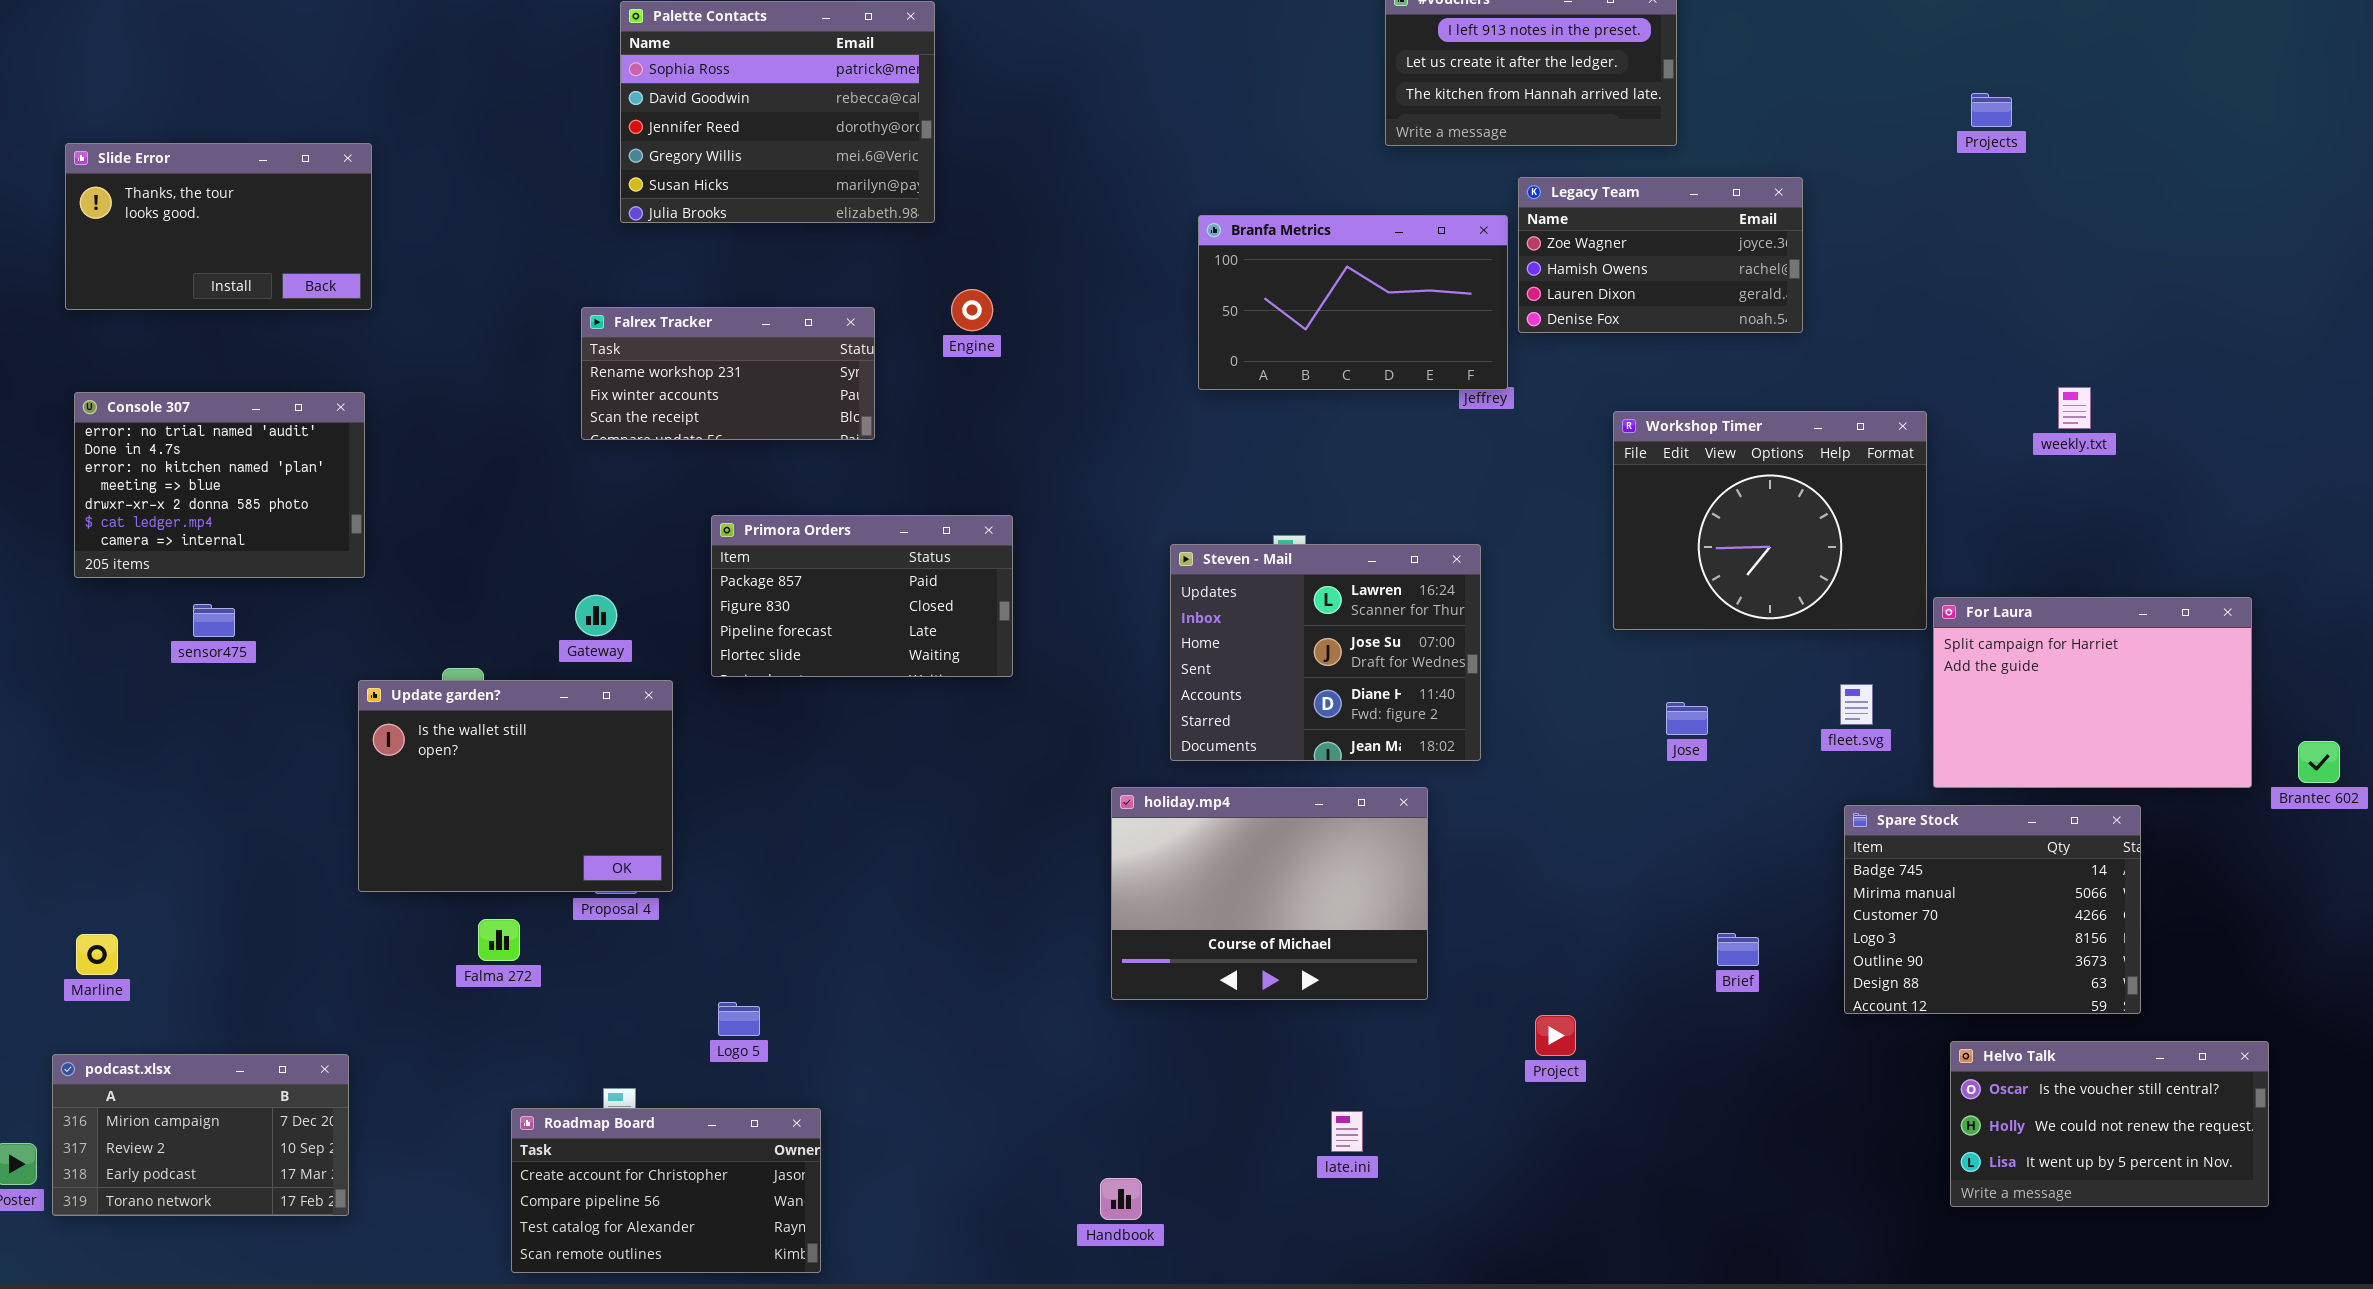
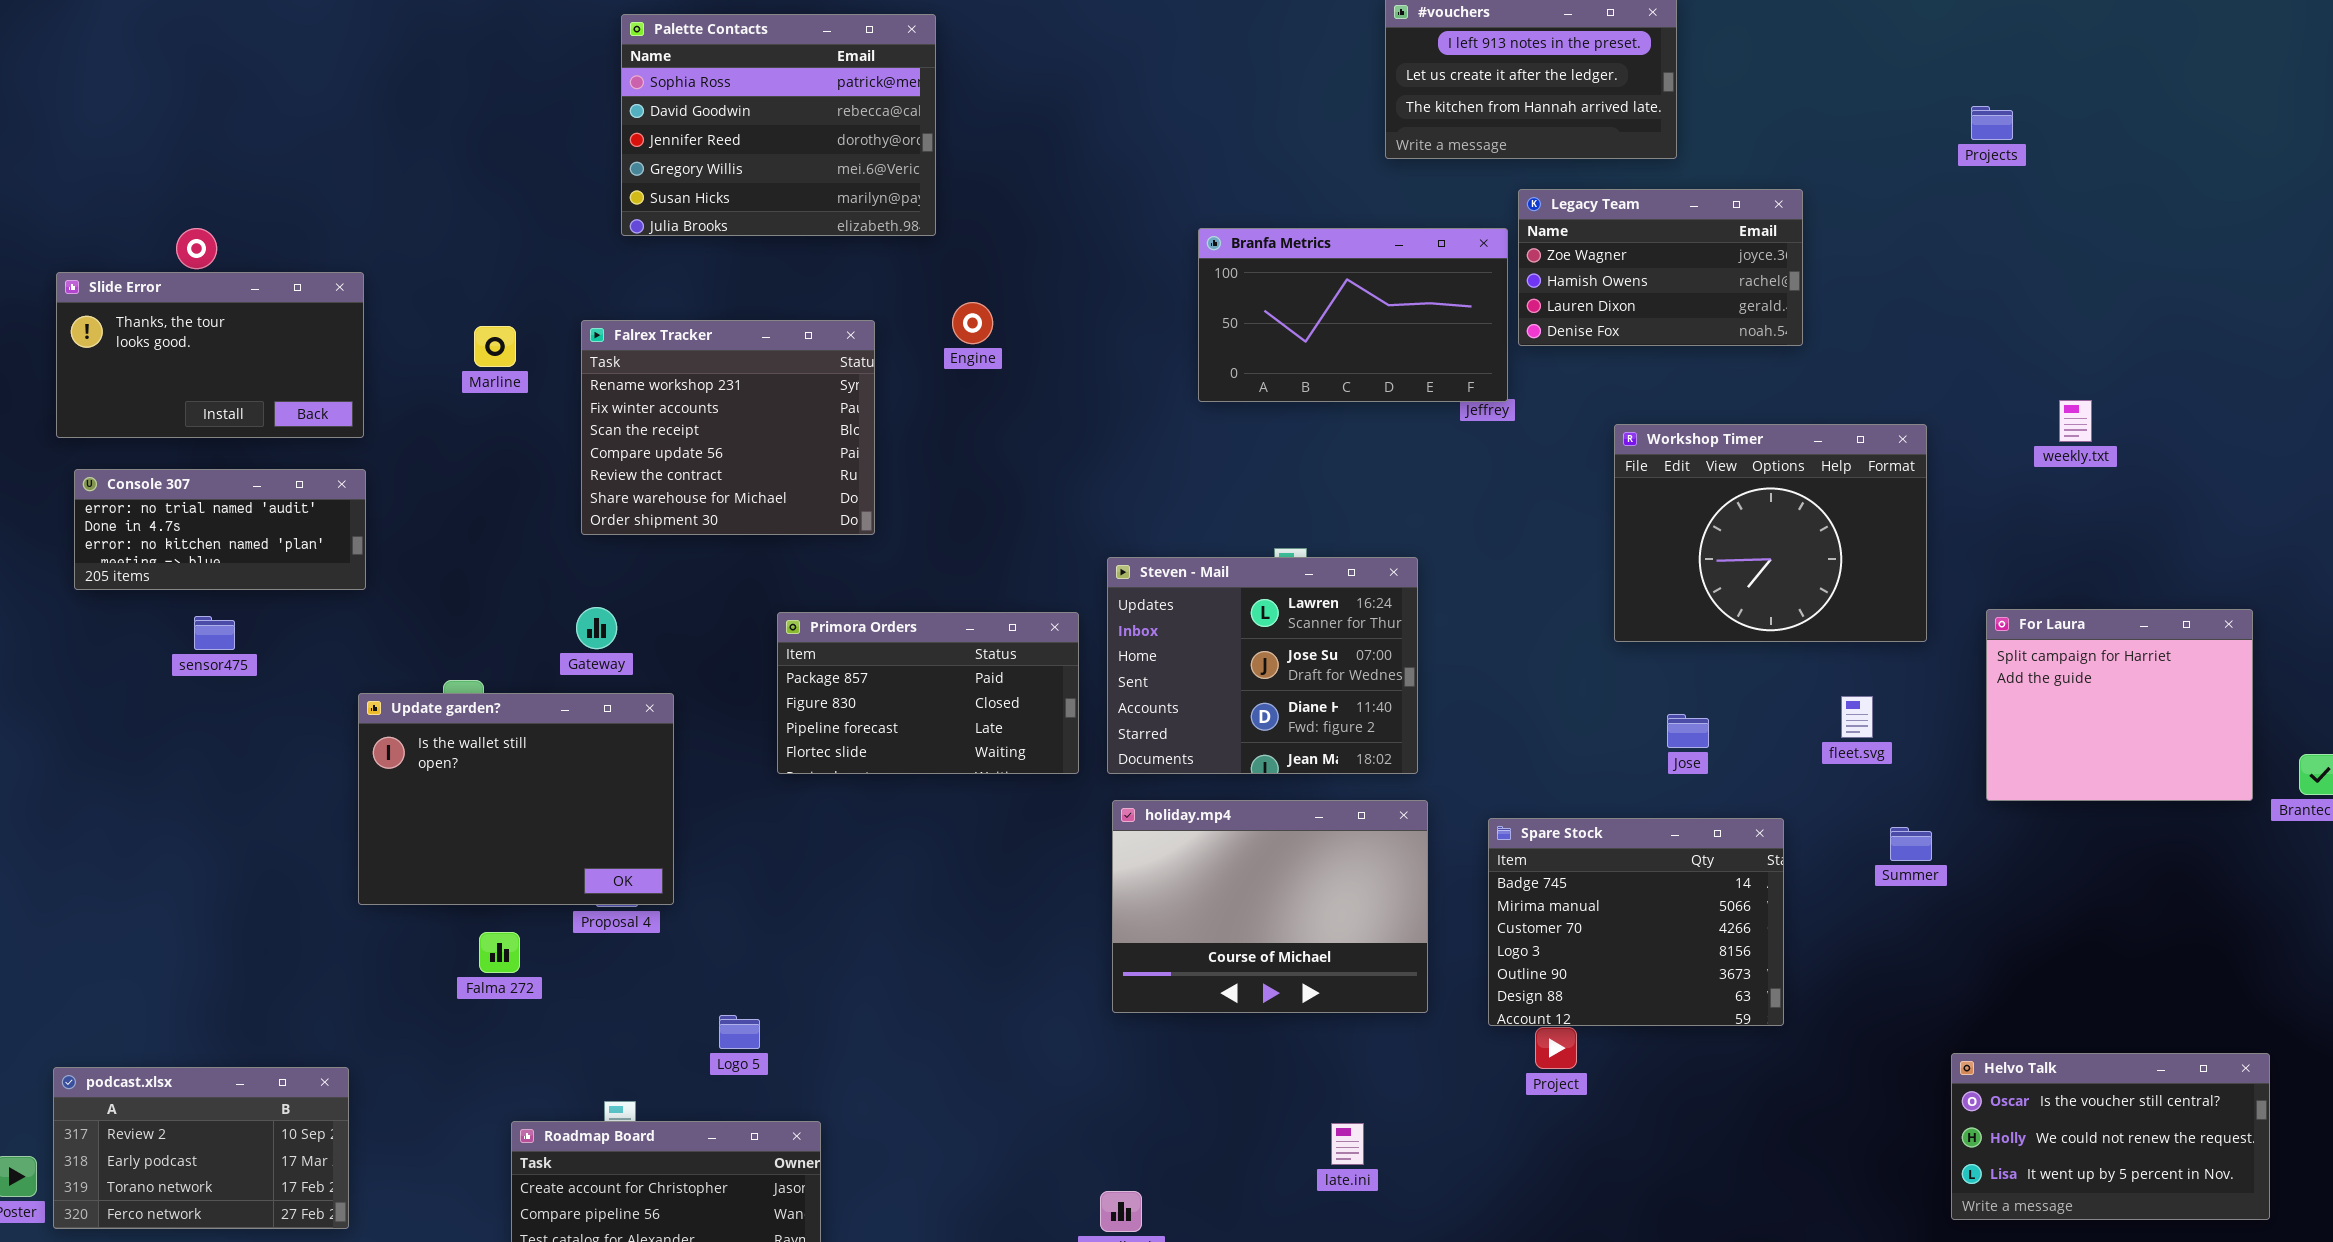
Slide Error: [65,143,372,310] -> [56,272,364,438], moved
Falrex Tracker: [581,307,875,440] -> [581,320,875,535], resized
Console 307: [74,392,365,578] -> [74,469,366,590], resized
Primora Orders: [711,515,1013,677] -> [777,612,1079,774], moved
Steven - Mail: [1170,544,1481,761] -> [1107,557,1418,774], moved
For Laura: [1933,597,2252,788] -> [1986,609,2253,801], resized
Spare Stock: [1844,805,2141,1014] -> [1488,818,1784,1026], moved
Marline: [76,934,118,975] -> [474,326,516,367], moved
podcast.xlsx: [52,1054,349,1216] -> [53,1067,349,1229], scrolled down 1 row

